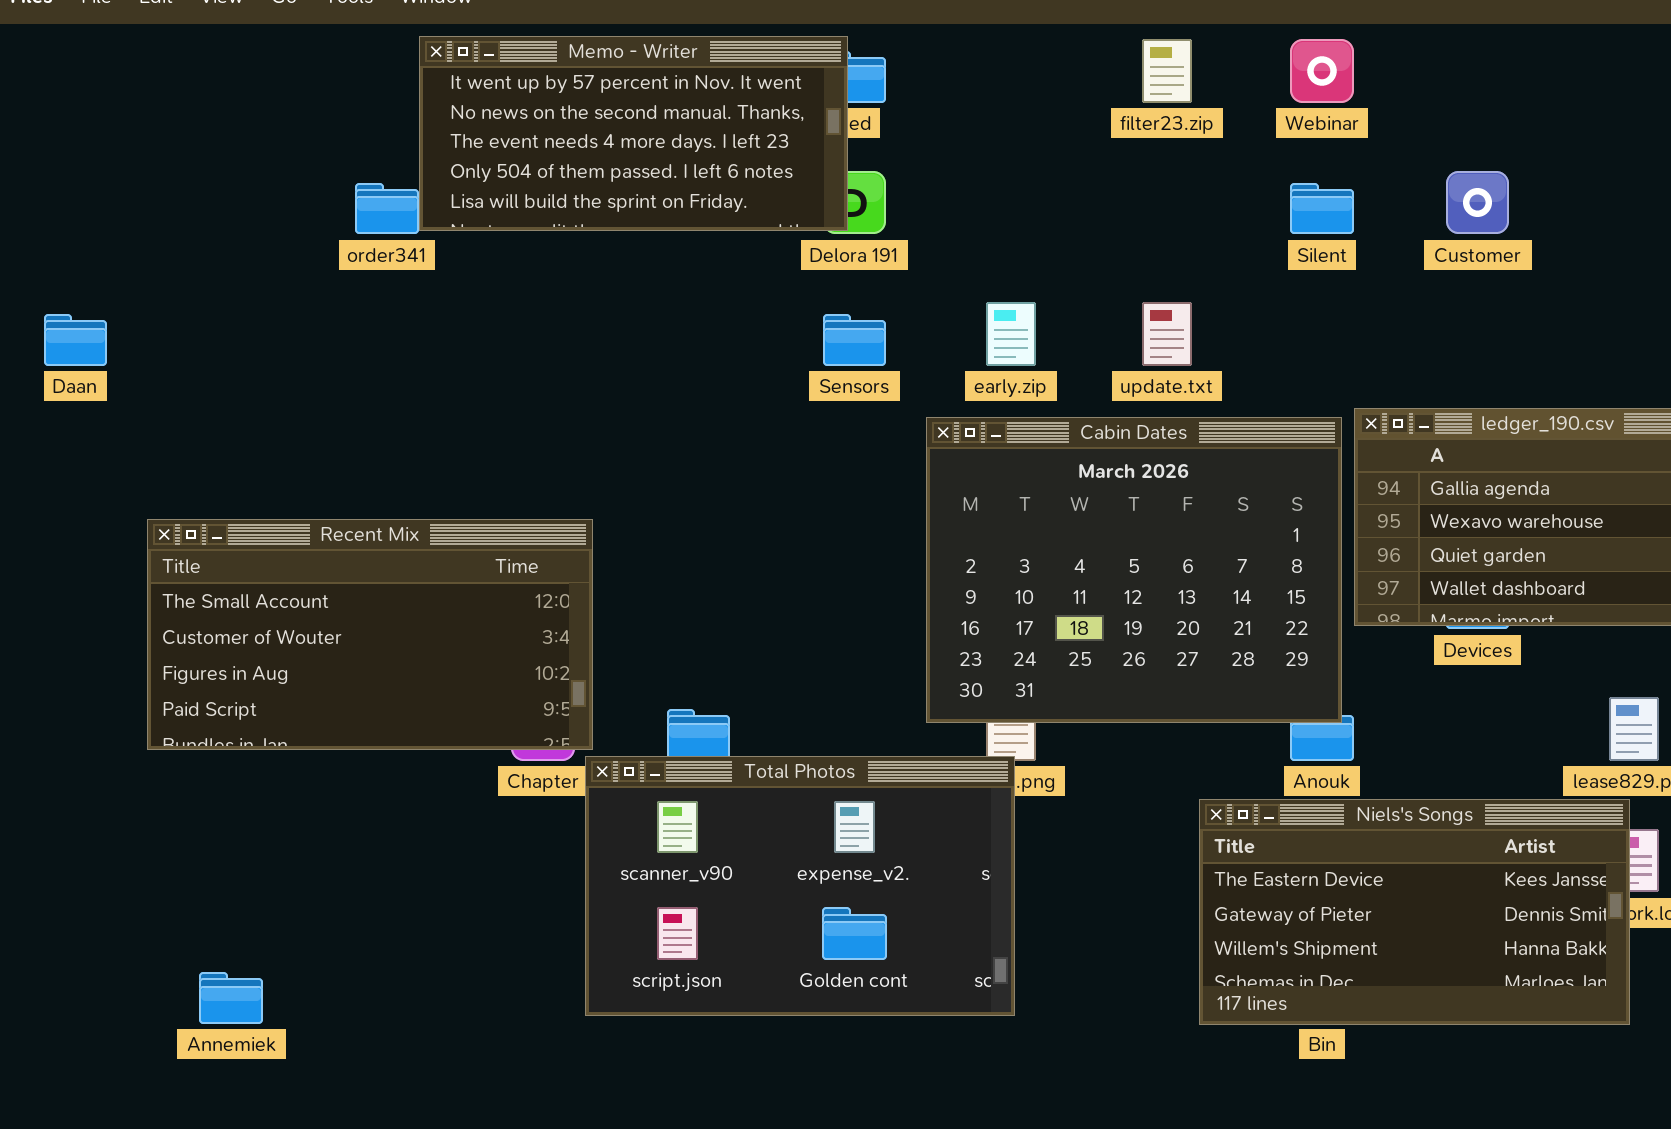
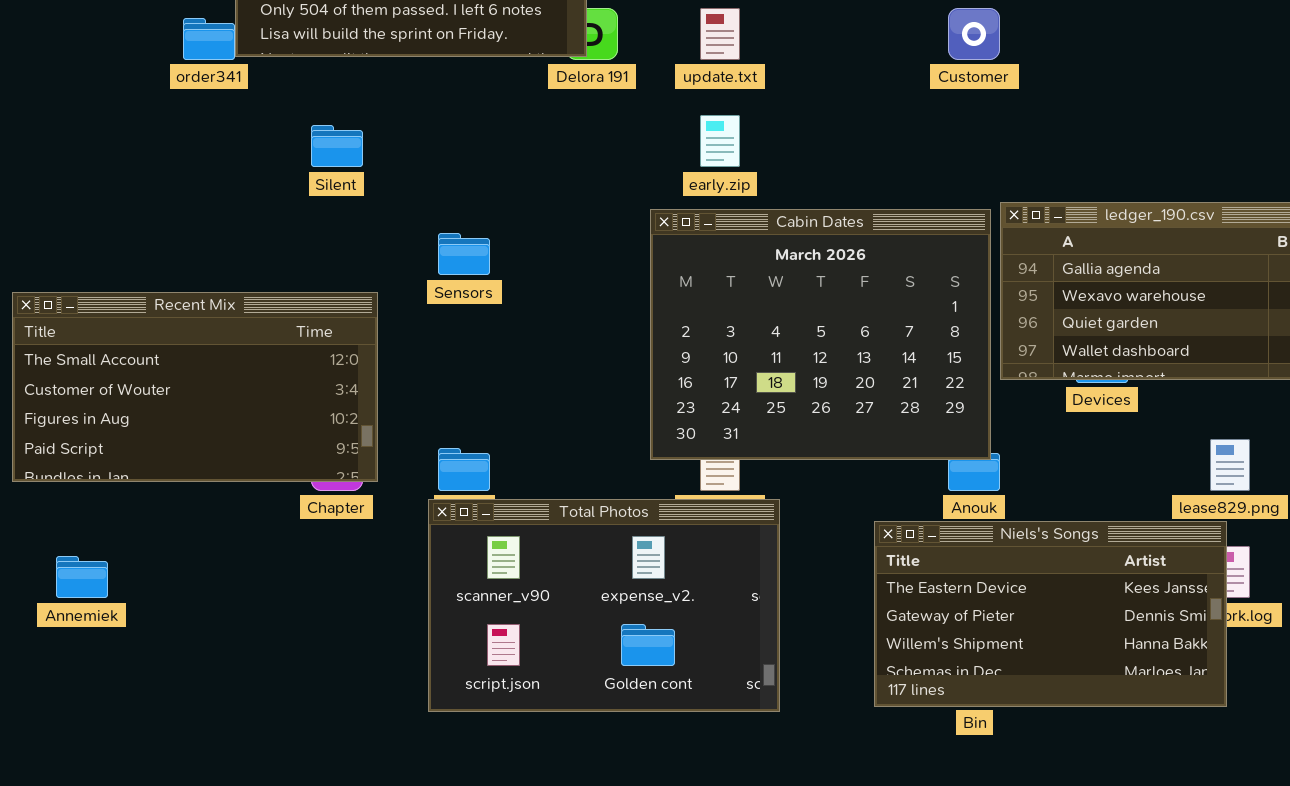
Customer: [1446,171,1509,234] -> [948,8,1000,60], moved
Silent: [1290,183,1354,234] -> [311,125,363,167], moved
update.txt: [1142,302,1192,366] -> [700,8,740,60], moved
Sensors: [823,314,886,366] -> [438,233,490,275], moved
Total Photos: [585,756,1015,1016] -> [428,499,780,712], moved
Annemiek: [199,972,263,1024] -> [56,556,108,598], moved

